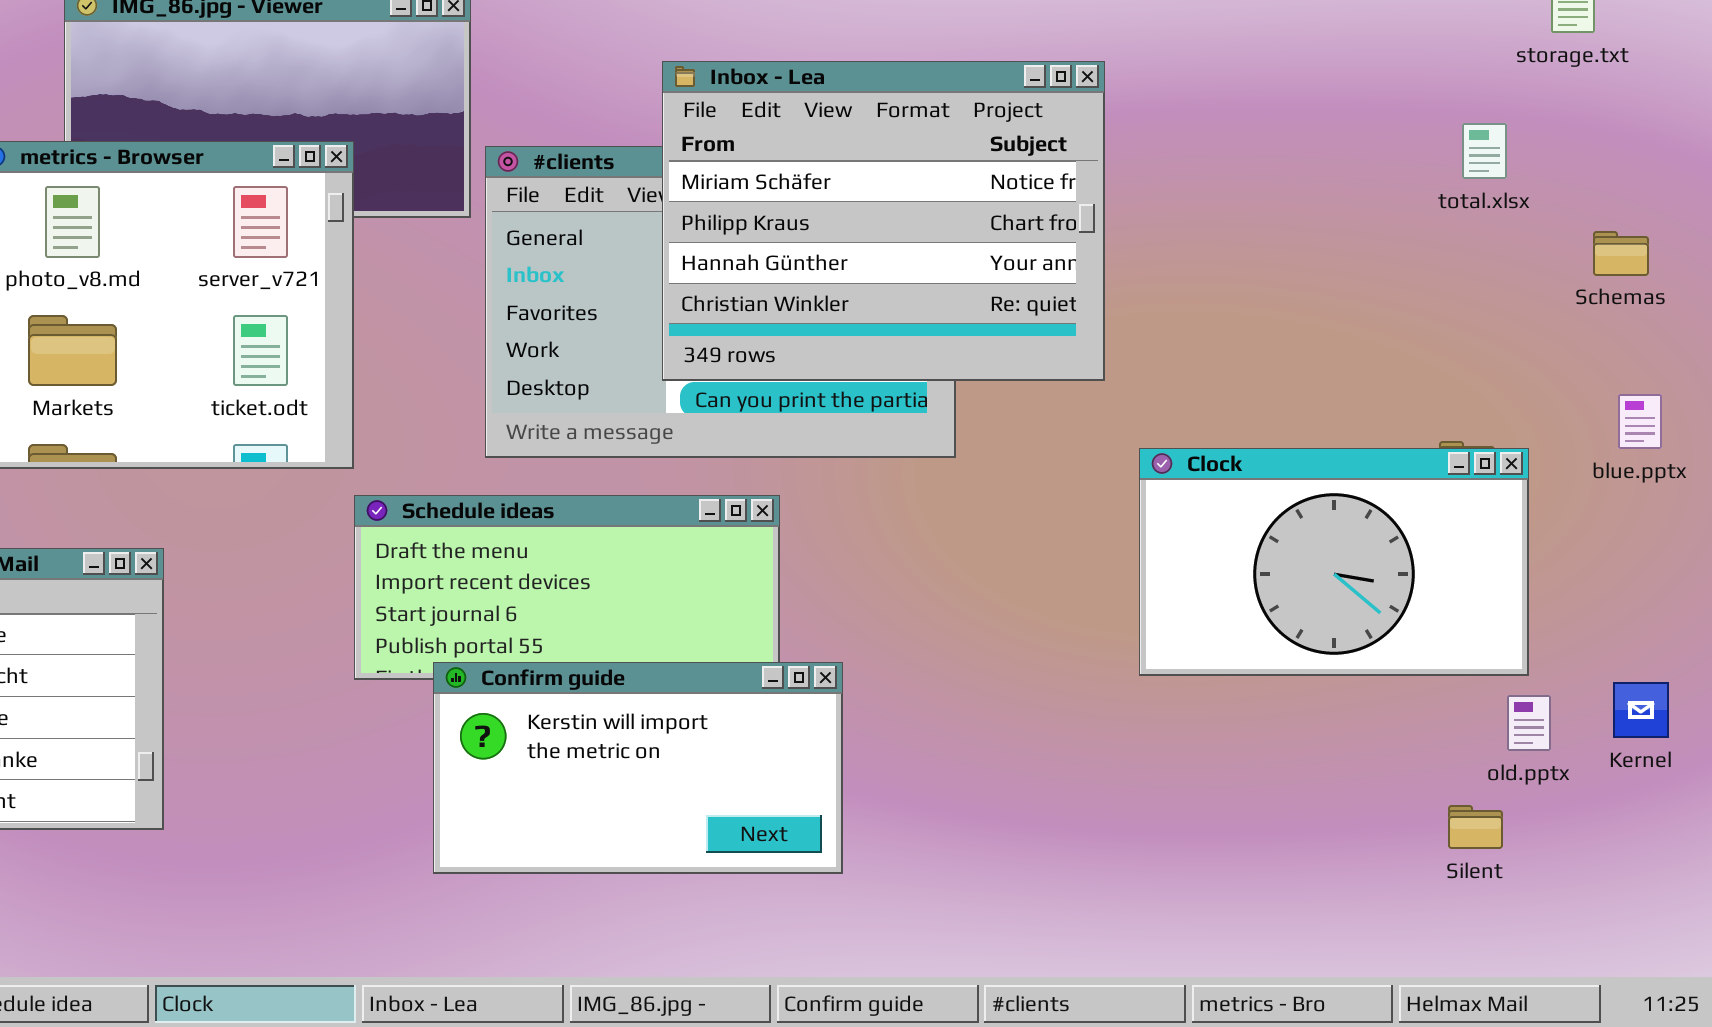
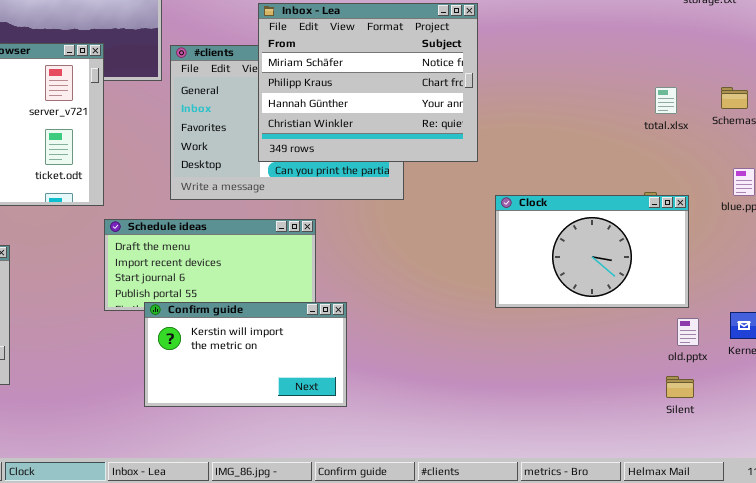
total.xlsx: [1462,123,1507,179] -> [655,87,677,114], moved
Silent: [1448,805,1503,849] -> [666,376,694,398], moved

